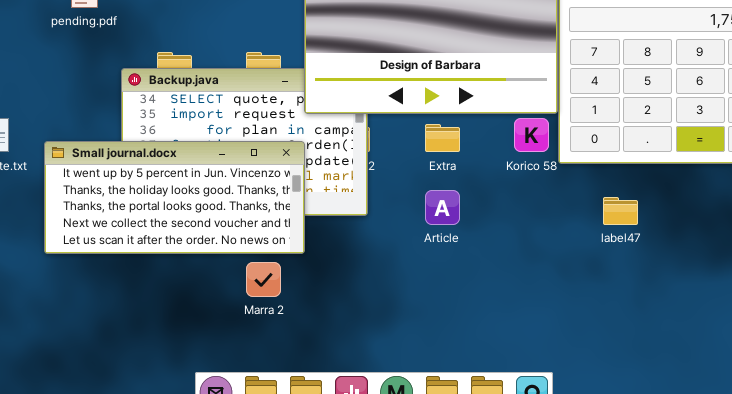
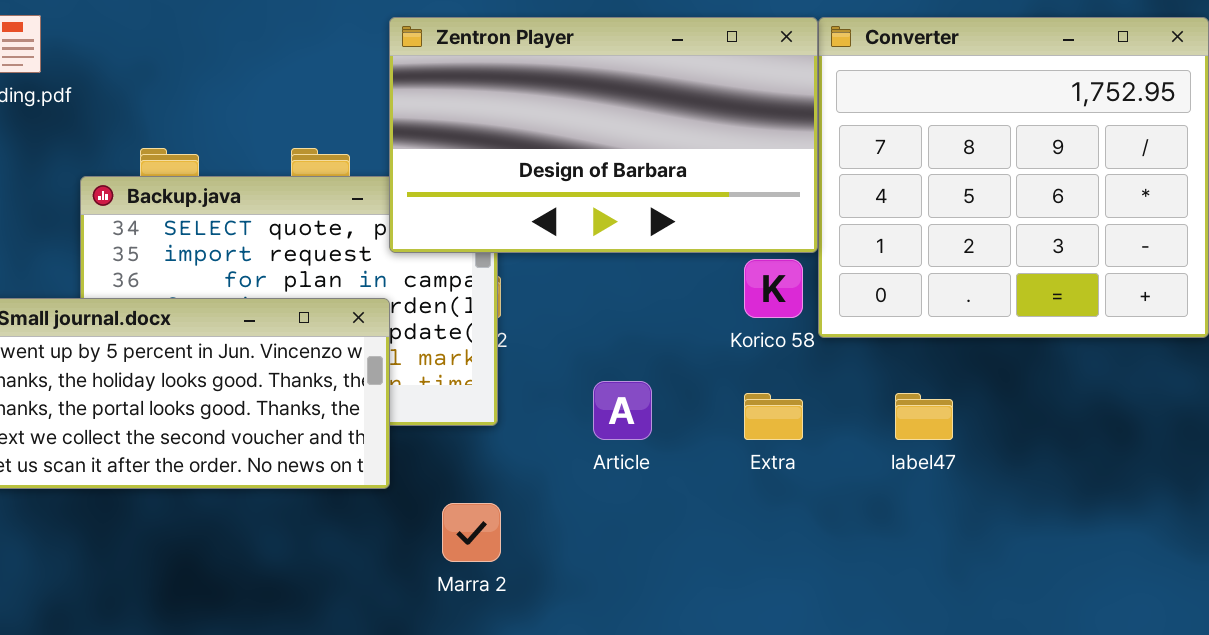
Extra: [425,124,460,152] -> [744,393,803,440], moved
Marra 2: [246,262,281,297] -> [442,503,501,562], moved

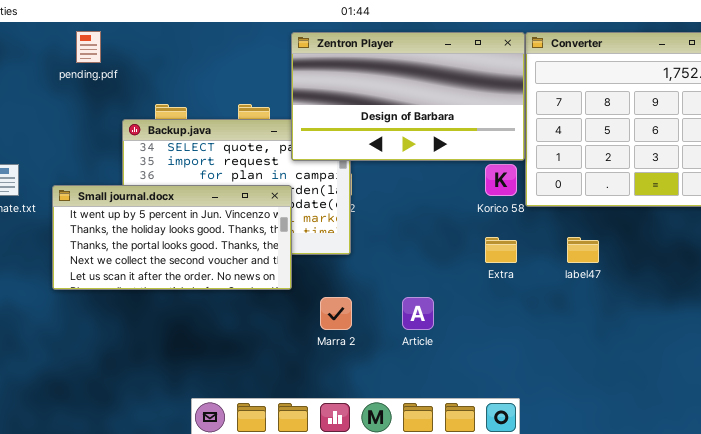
Article: [593,381,652,440] -> [402,297,434,330], moved

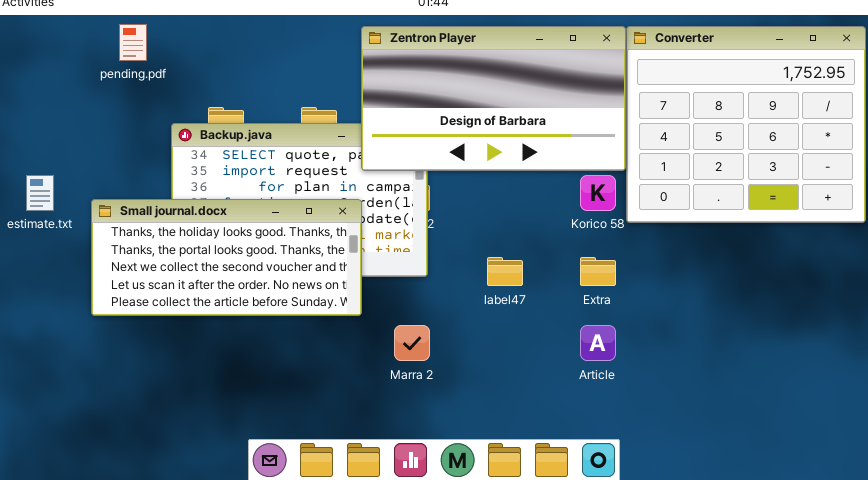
Small journal.docx: [52,185,292,290] -> [91,199,362,316], scrolled down 1 row
label47: [567,237,599,263] -> [487,257,523,286], moved
Article: [402,297,434,330] -> [580,325,616,361], moved

